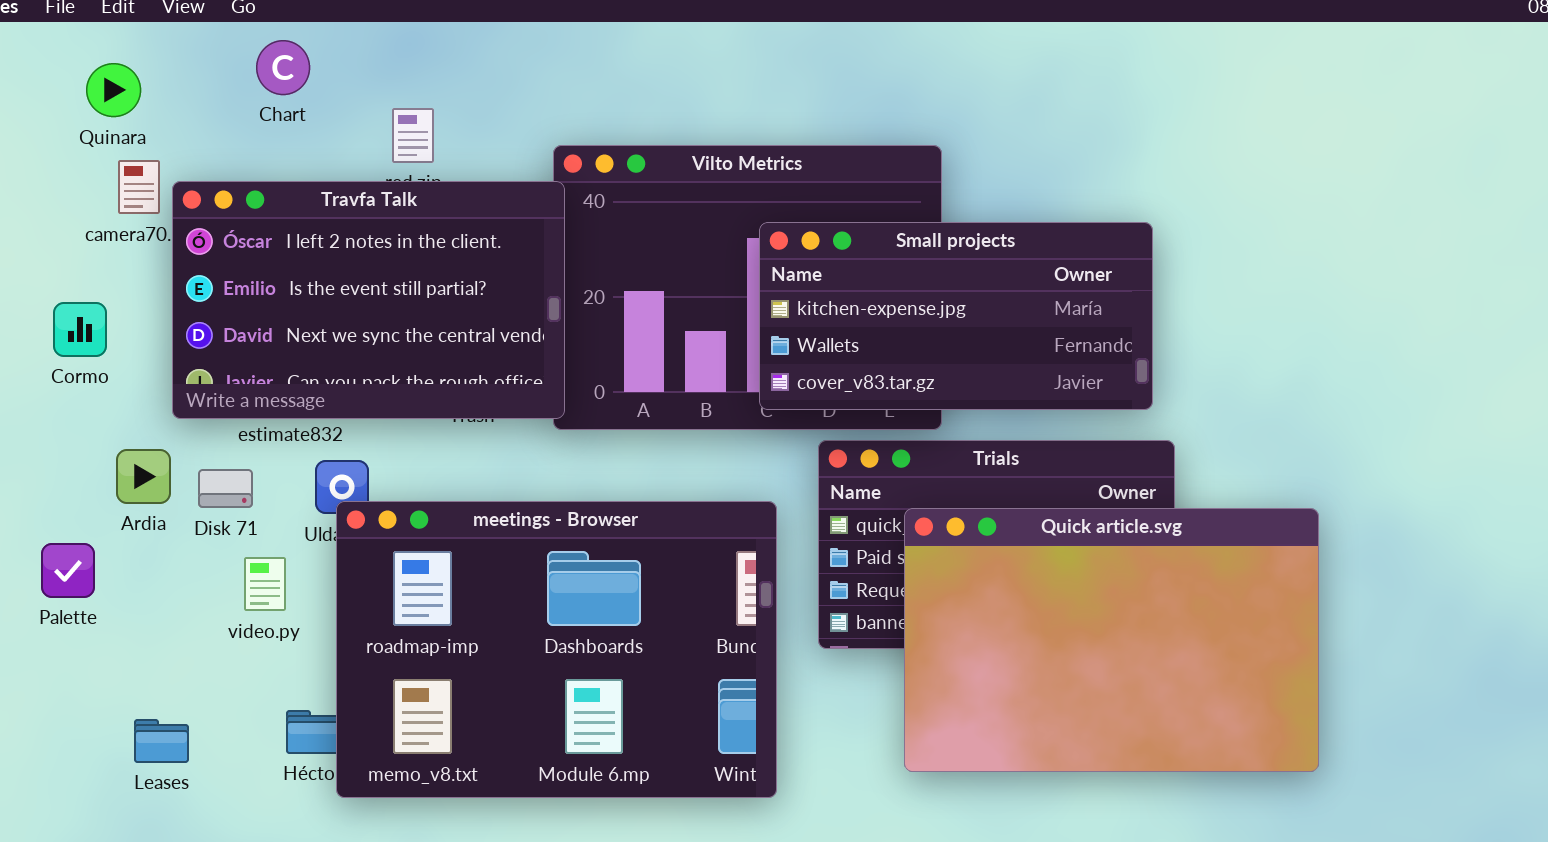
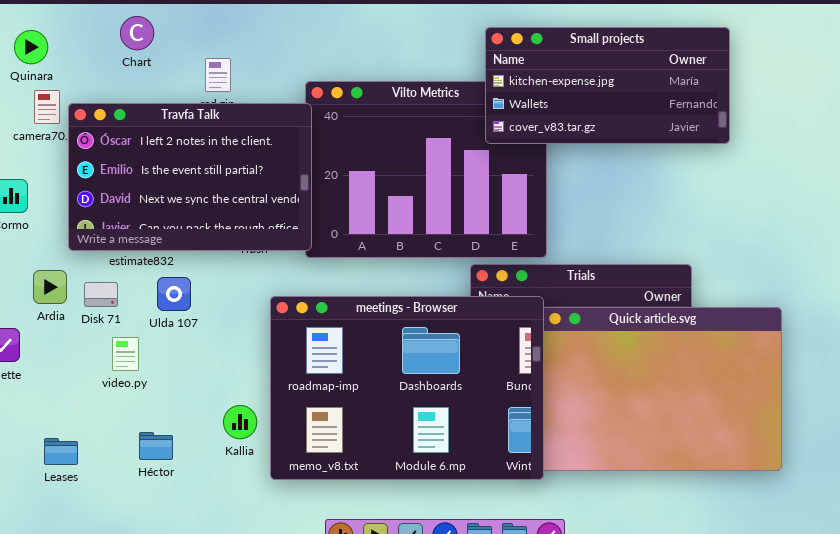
Small projects: [759,222,1153,410] -> [485,27,730,144], moved
meetings - Browser: [336,501,777,798] -> [270,296,544,480], moved

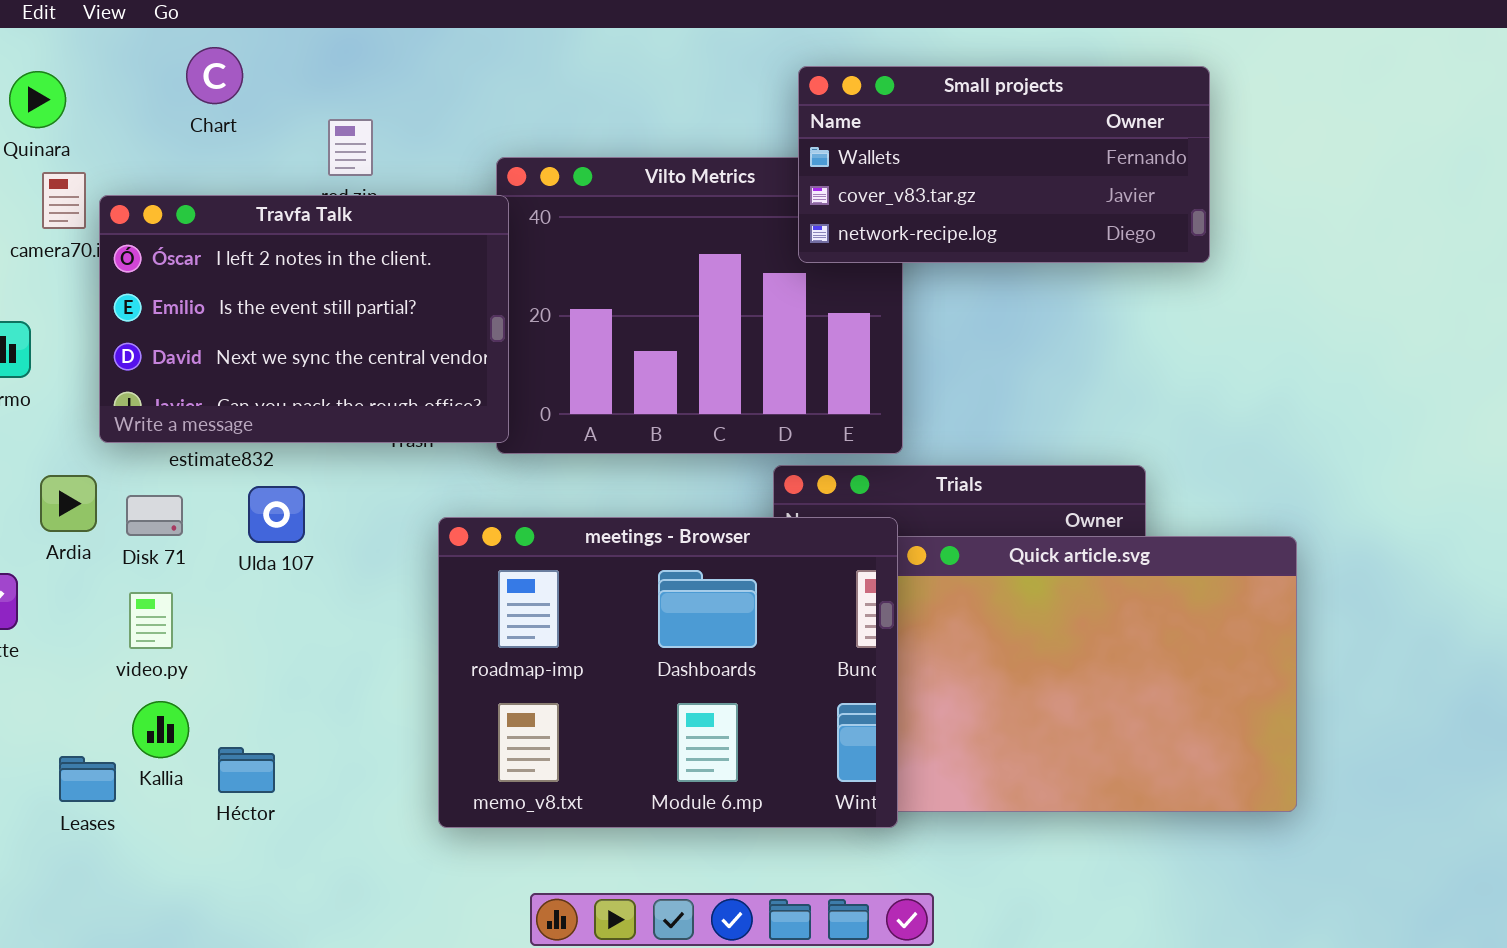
Small projects: [485,27,730,144] -> [798,66,1210,263], scrolled down 1 row
video.py: [112,337,139,371] -> [129,592,173,649], moved
Kallia: [223,405,257,439] -> [132,701,189,758], moved

